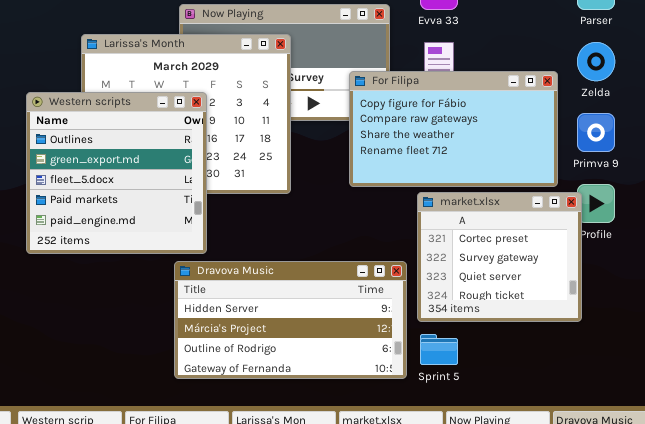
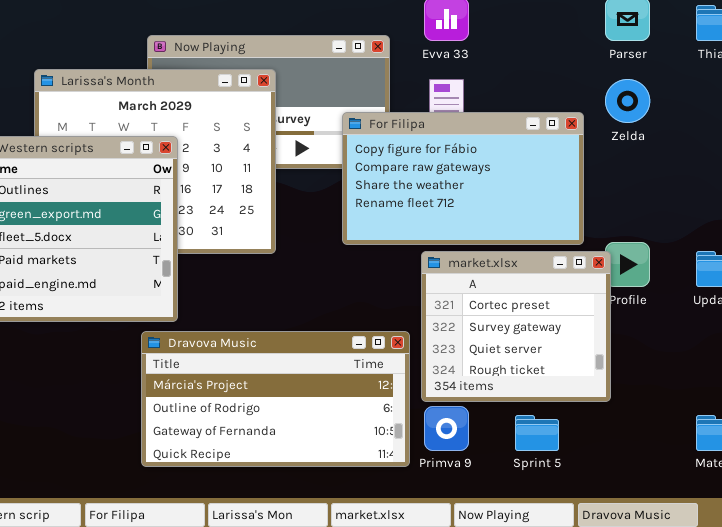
Primva 9: [577,113,615,152] -> [424,406,469,451], moved
Dravova Music: [174,261,407,379] -> [141,331,410,467], scrolled down 1 row
Sprint 5: [420,334,458,365] -> [515,415,559,451], moved

